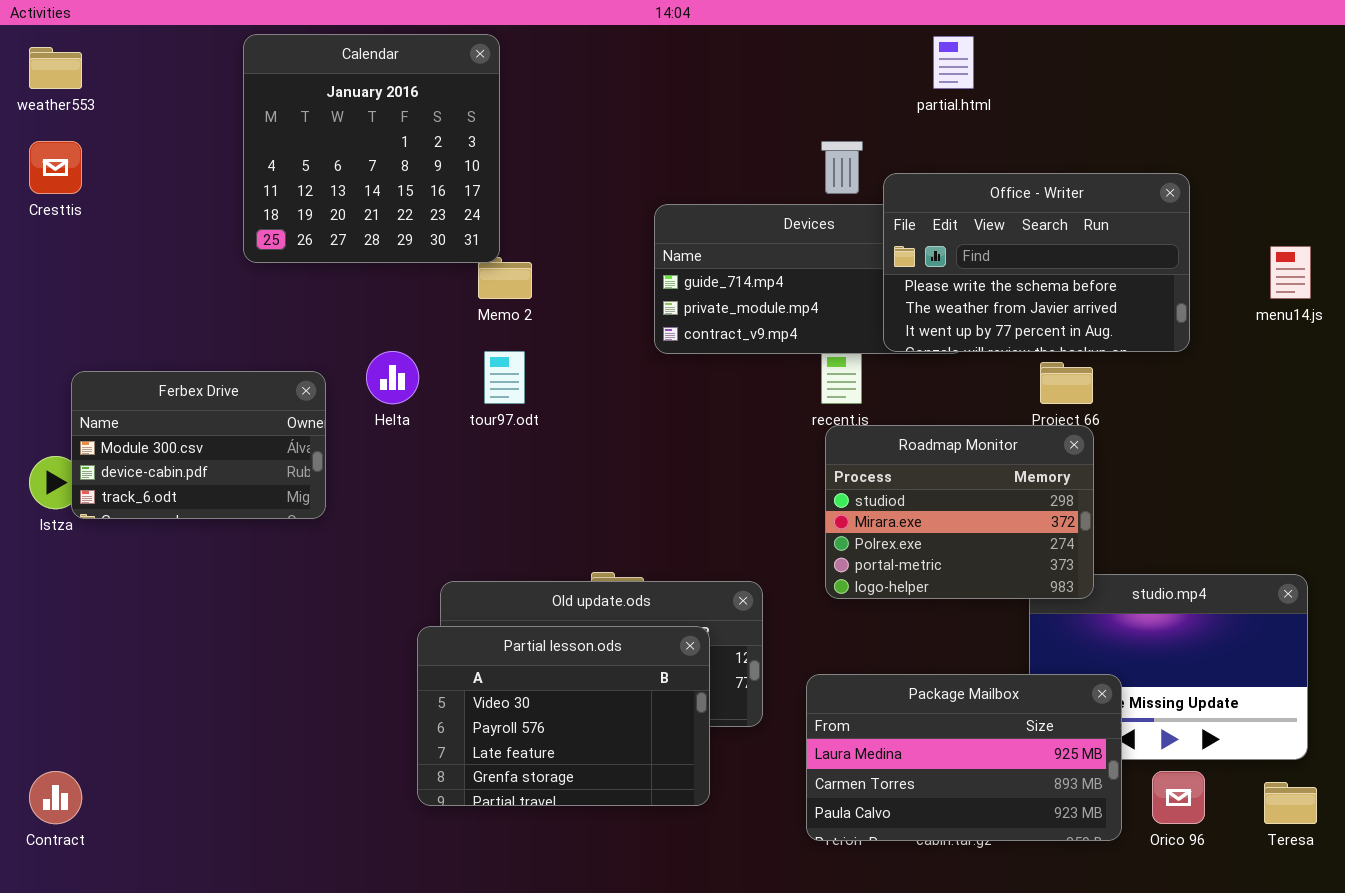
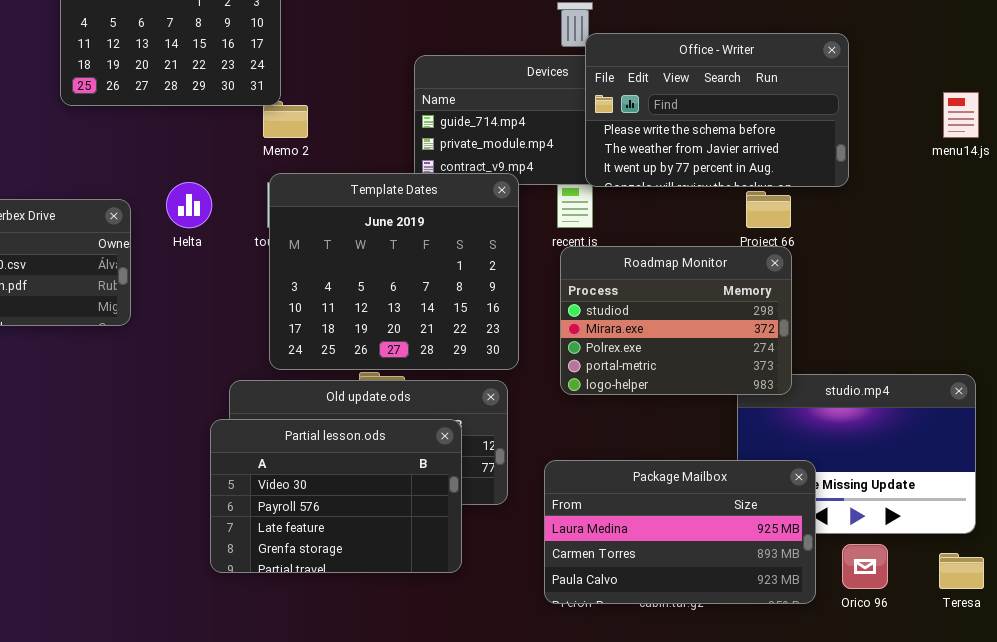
Office - Writer: [883,173,1190,352] -> [585,33,849,187], moved
Template Dates: none -> [269,173,519,370], opened

